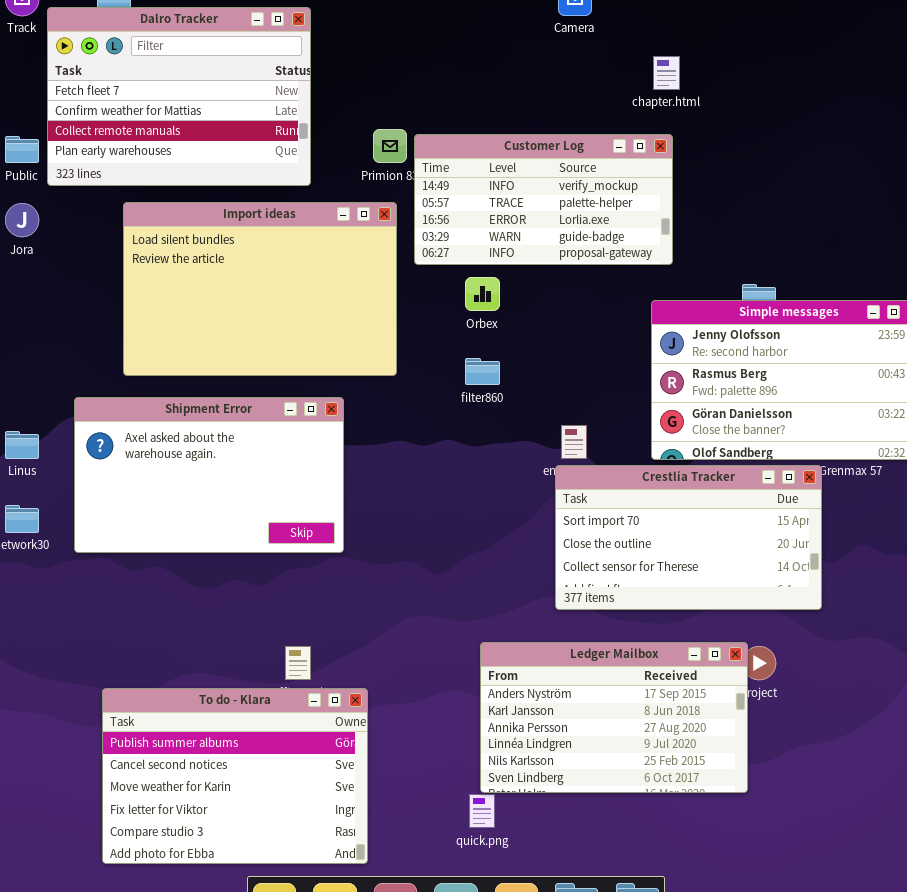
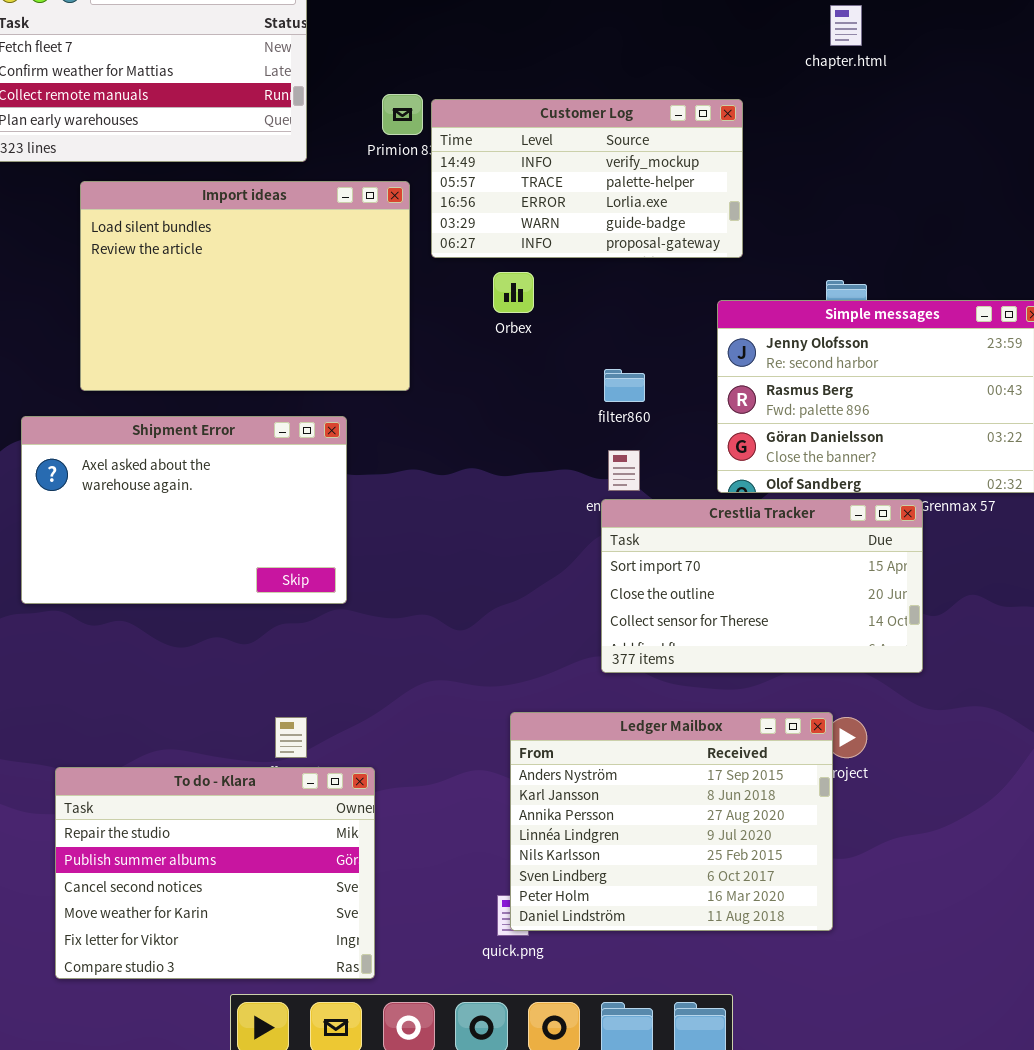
chapter.html: [653,56,680,90] -> [830,5,862,46], moved
filter860: [465,358,500,385] -> [604,369,645,402], moved
Ledger Mailbox: [480,642,748,793] -> [510,712,833,931], resized
To do - Klara: [102,688,368,864] -> [55,767,375,979], scrolled up 1 row

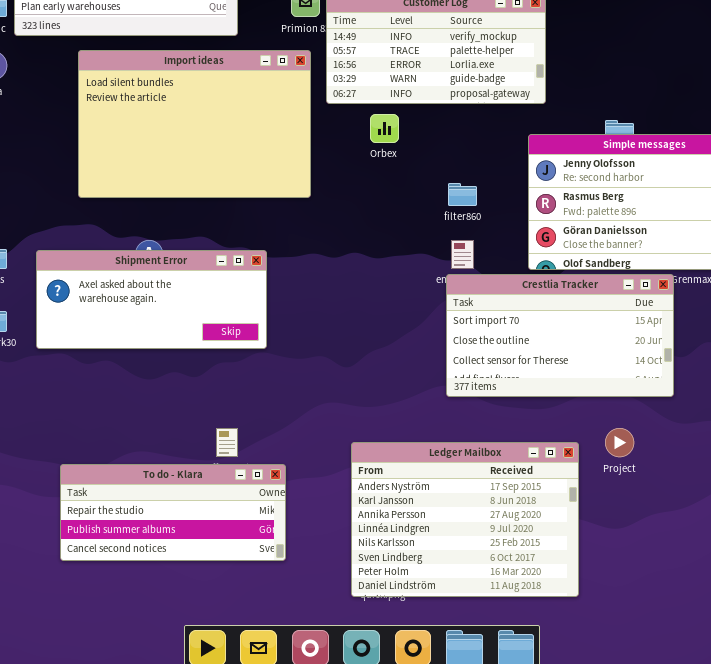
Shipment Error: [21,416,347,604] -> [36,250,267,349], resized
Ledger Mailbox: [510,712,833,931] -> [351,442,579,597], moved
To do - Klara: [55,767,375,979] -> [60,464,286,561], resized

